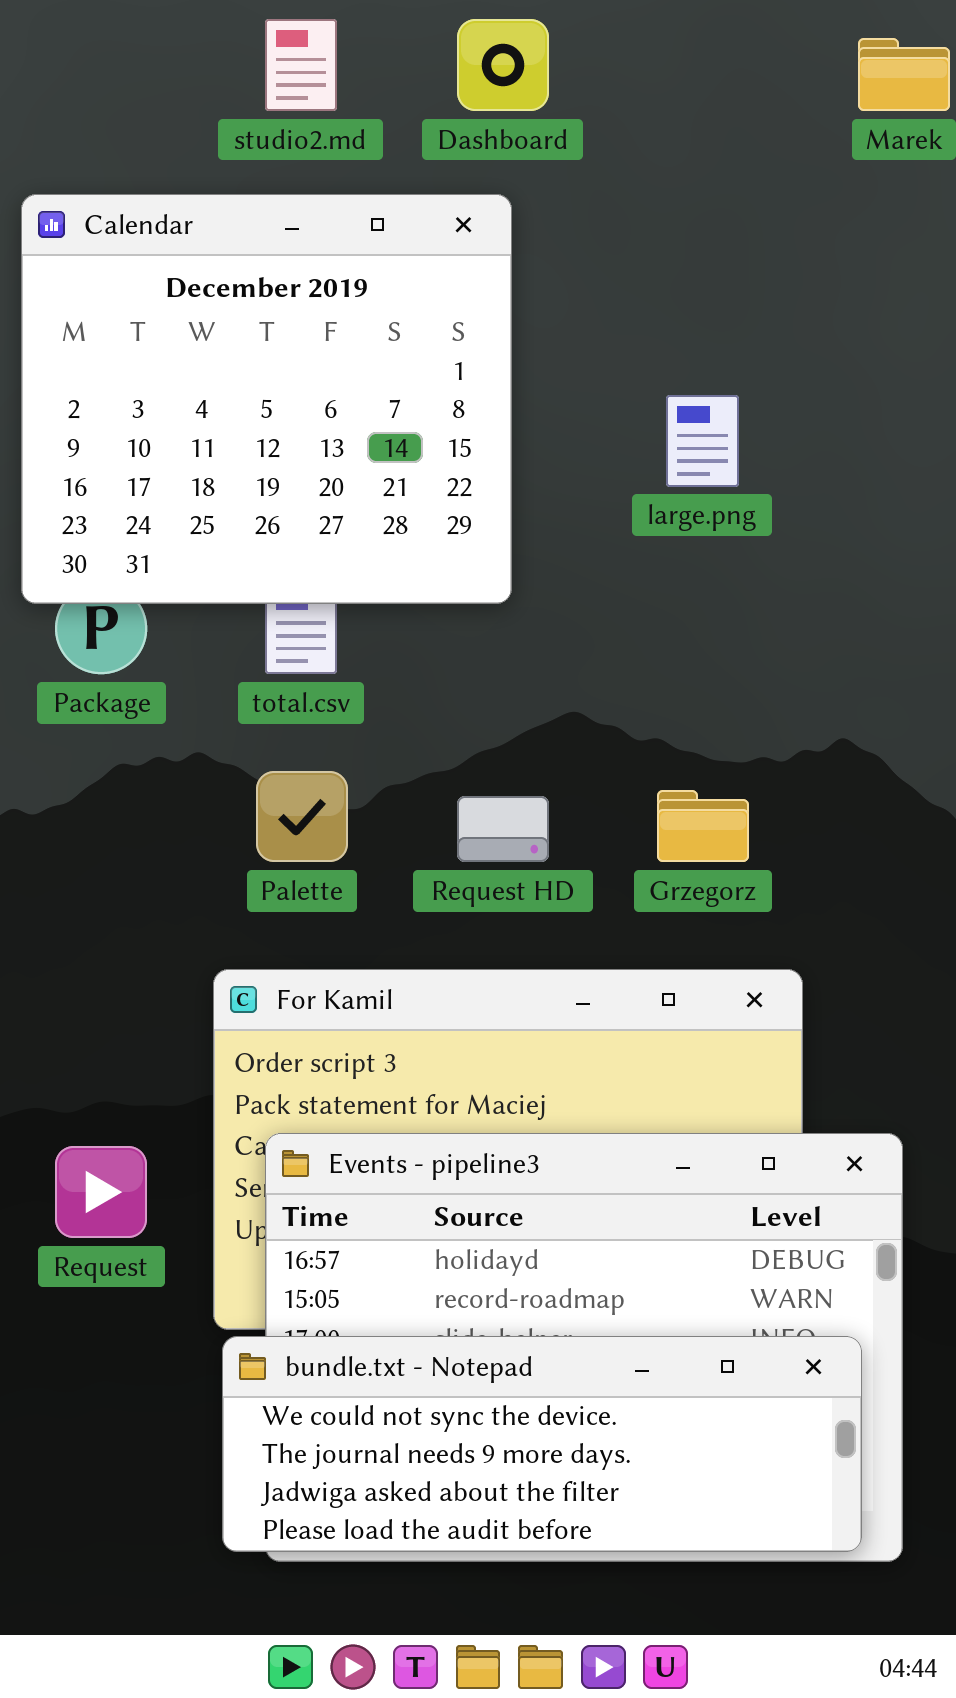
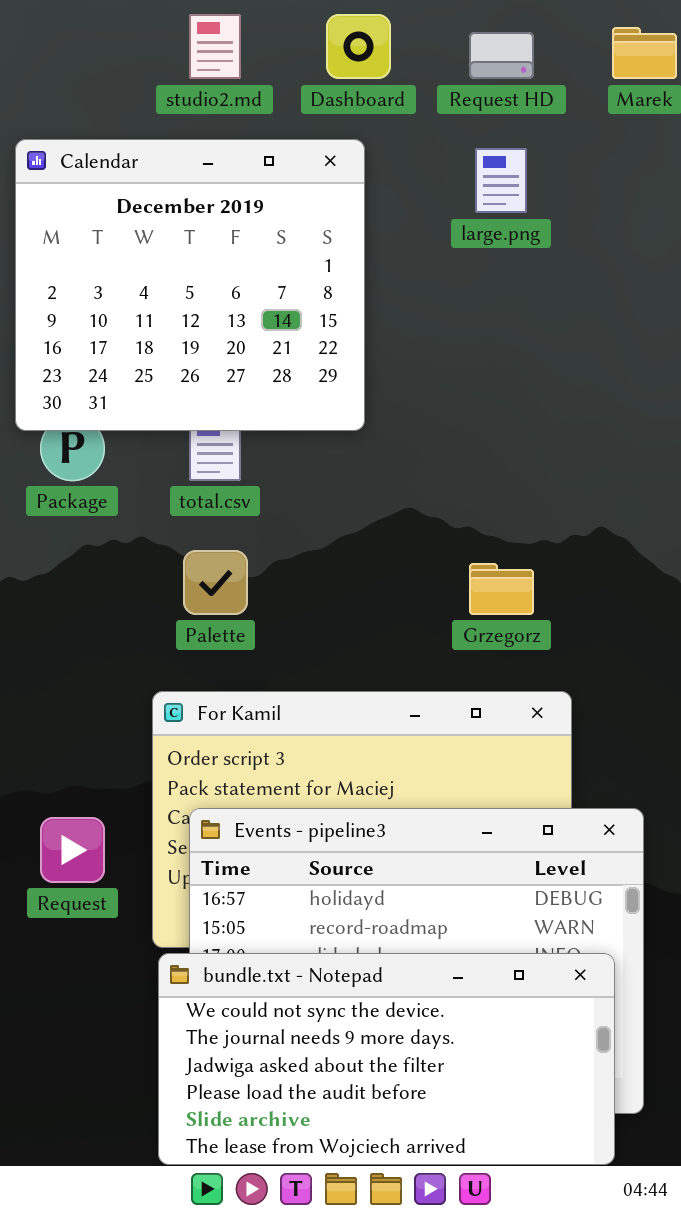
large.png: [666,395,739,487] -> [475,148,527,213], moved
Request HD: [457,796,549,862] -> [469,32,534,79], moved
bundle.txt - Notepad: [222,1336,862,1552] -> [158,953,615,1165], resized

